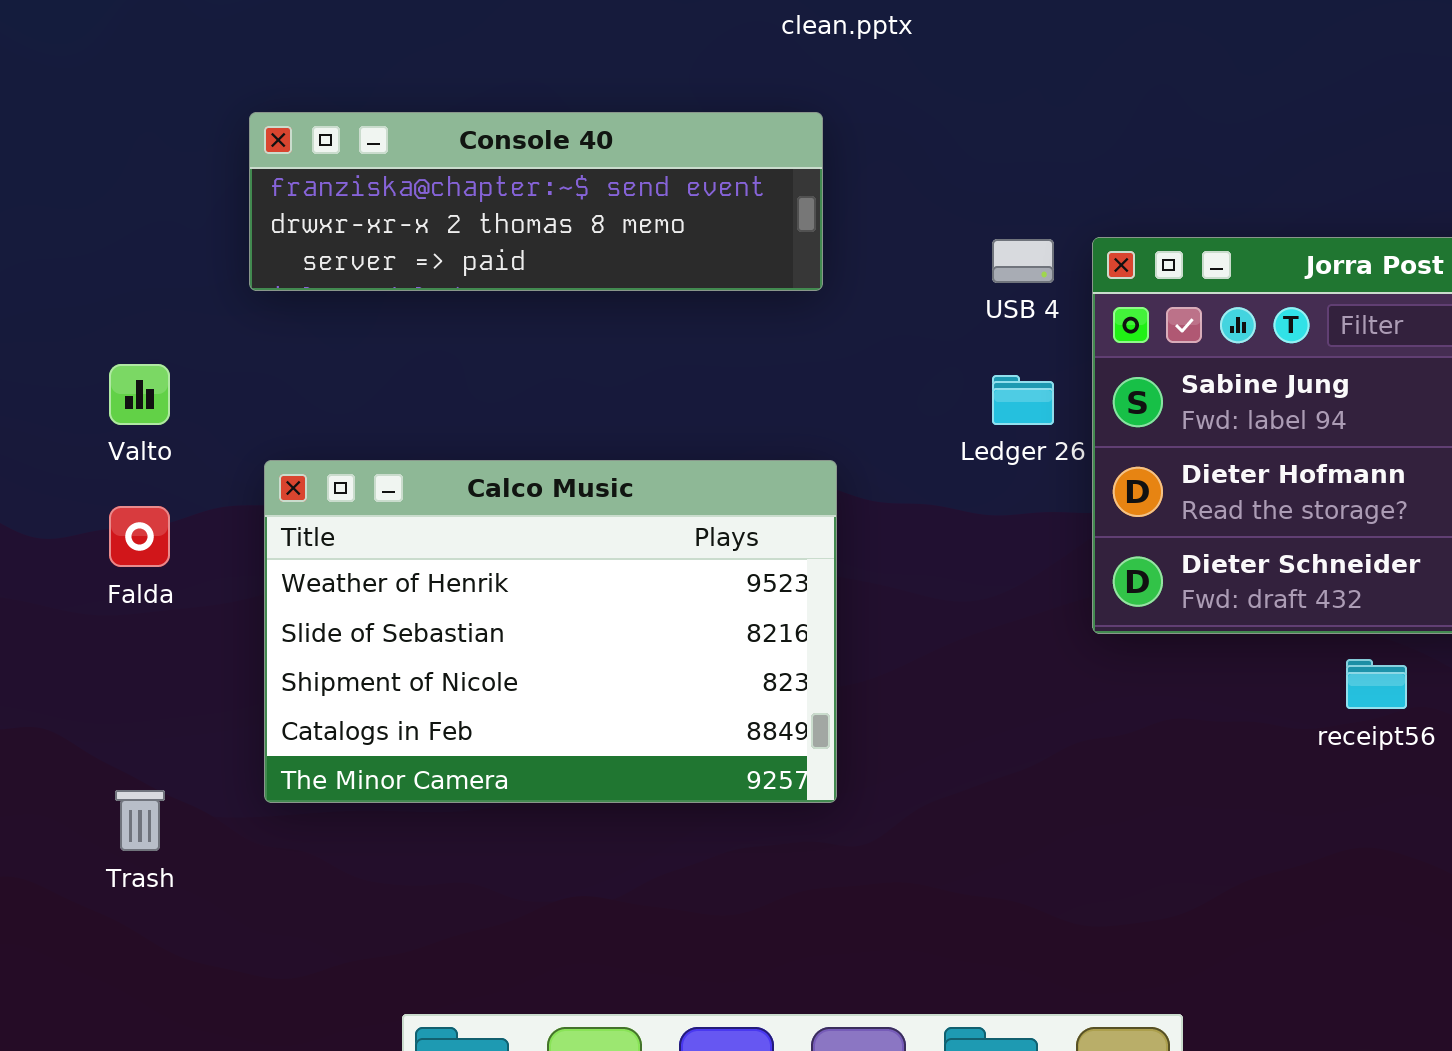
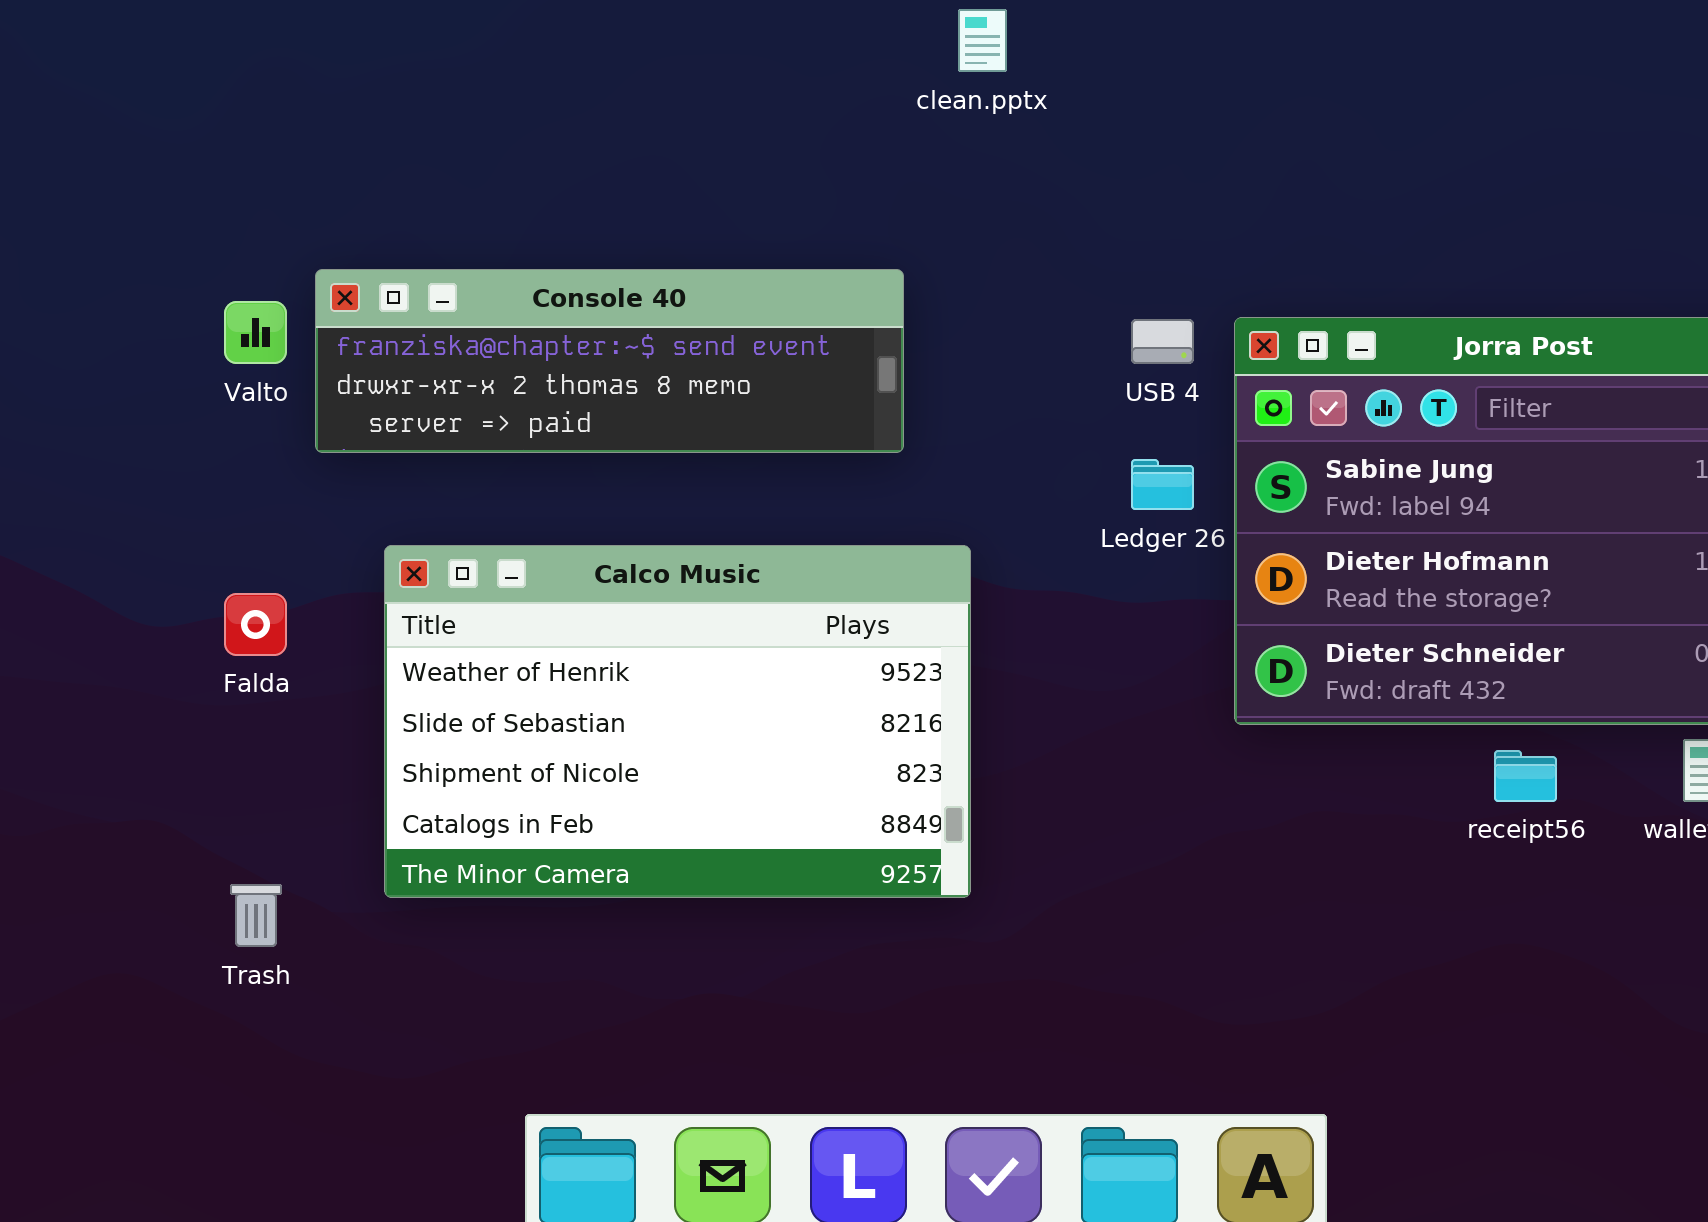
Console 40: [249,112,823,291] -> [315,269,904,453], moved
Valto: [109,364,170,425] -> [224,301,287,364], moved

